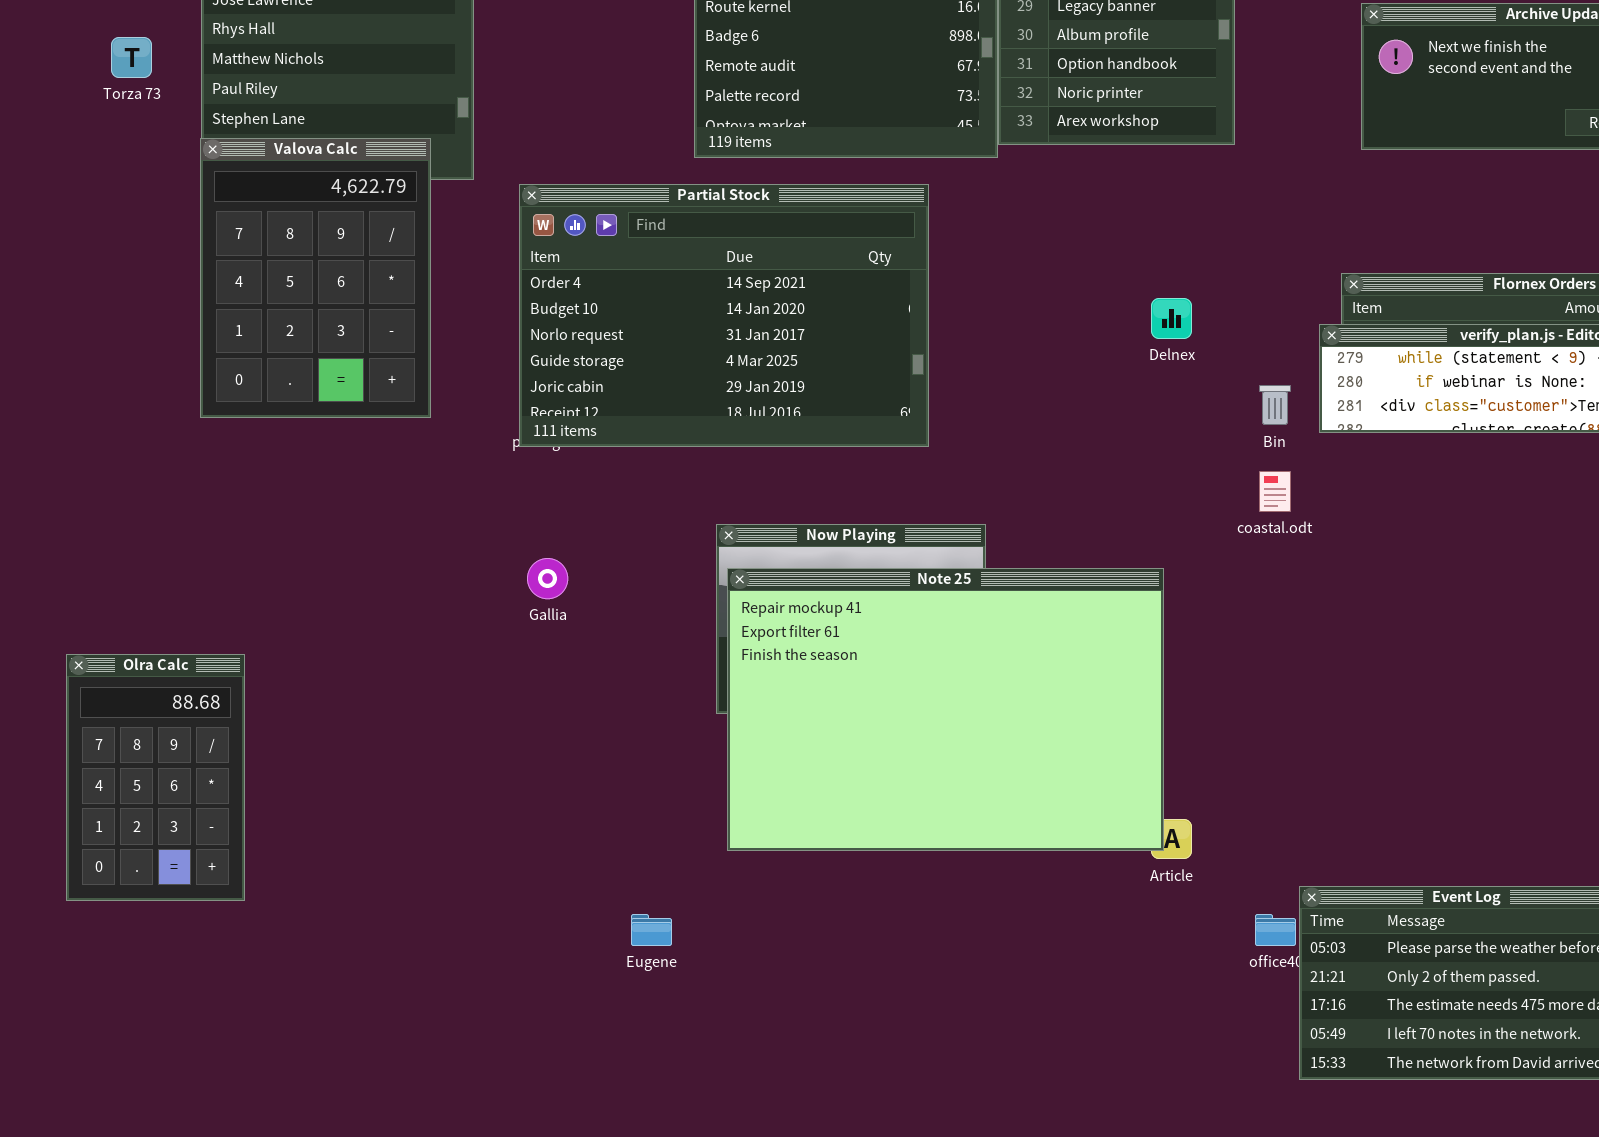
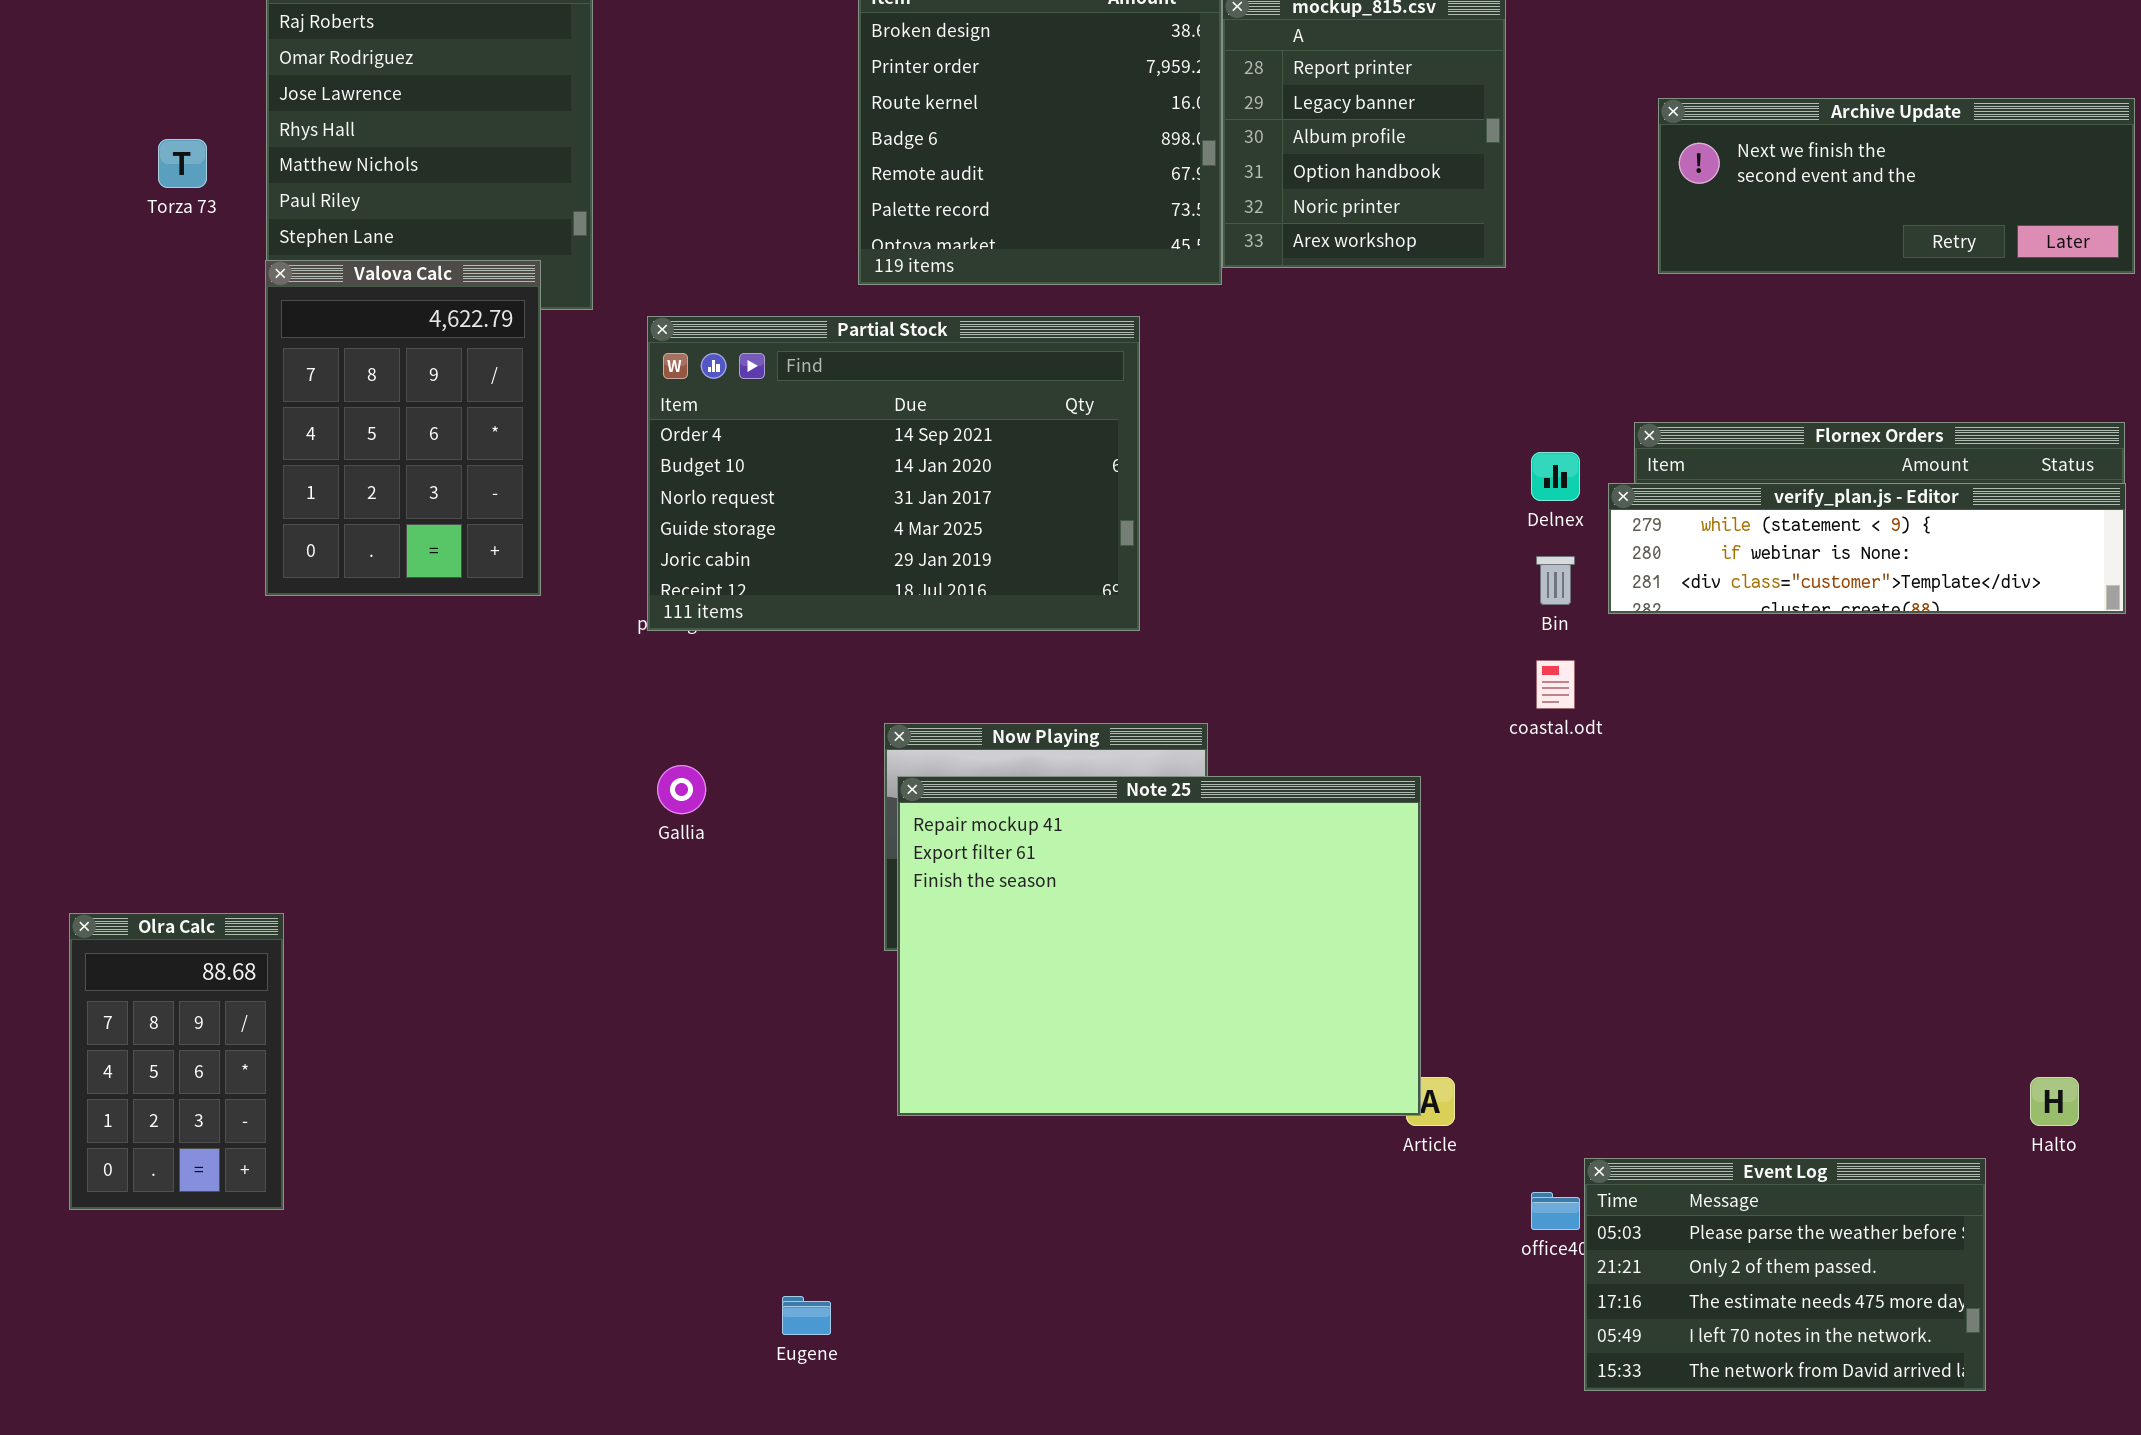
Delnex: [1151,298,1192,339] -> [1531,452,1580,501], moved
Olra Calc: [66,654,245,901] -> [69,913,284,1210], moved
Eugene: [631,914,672,946] -> [782,1296,831,1335], moved

